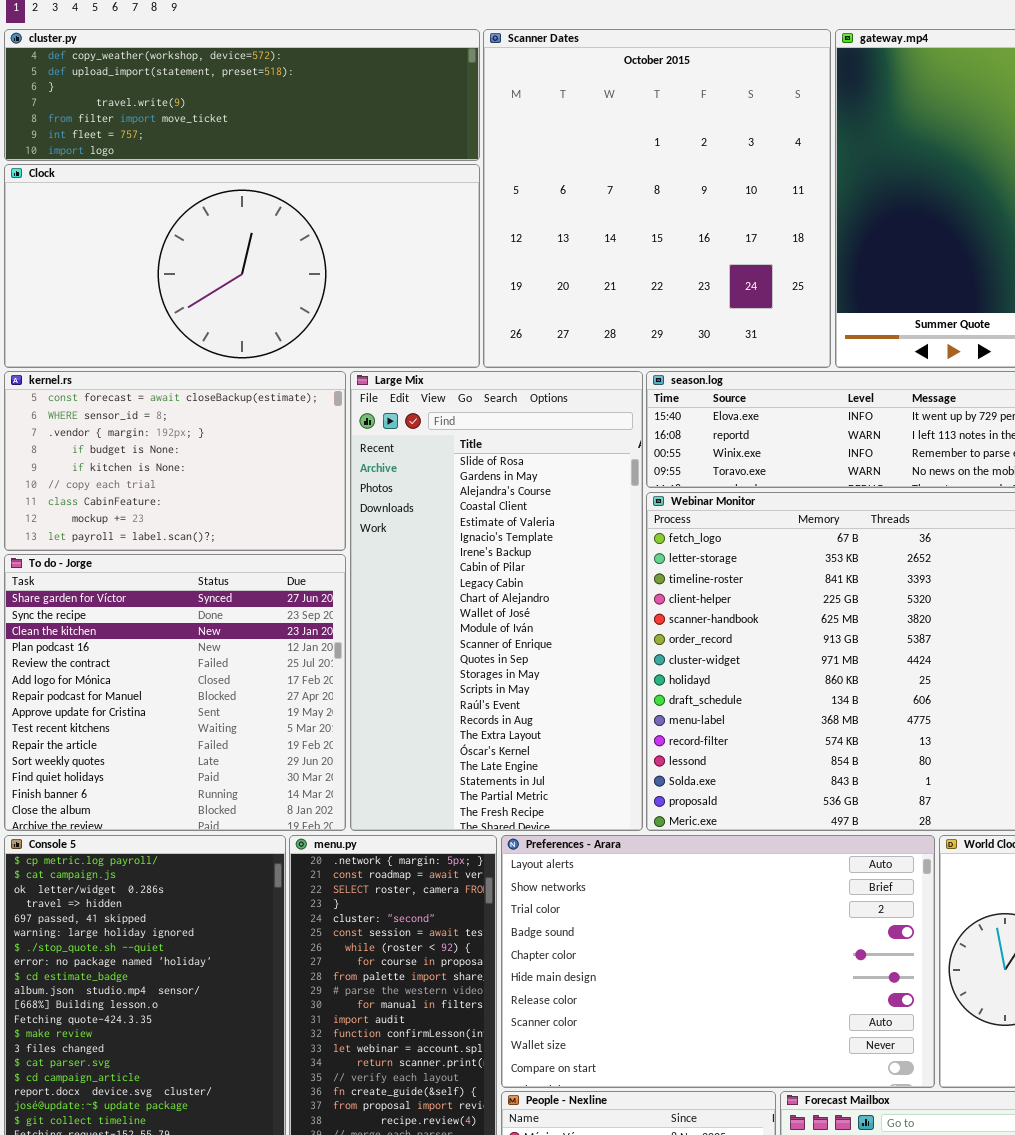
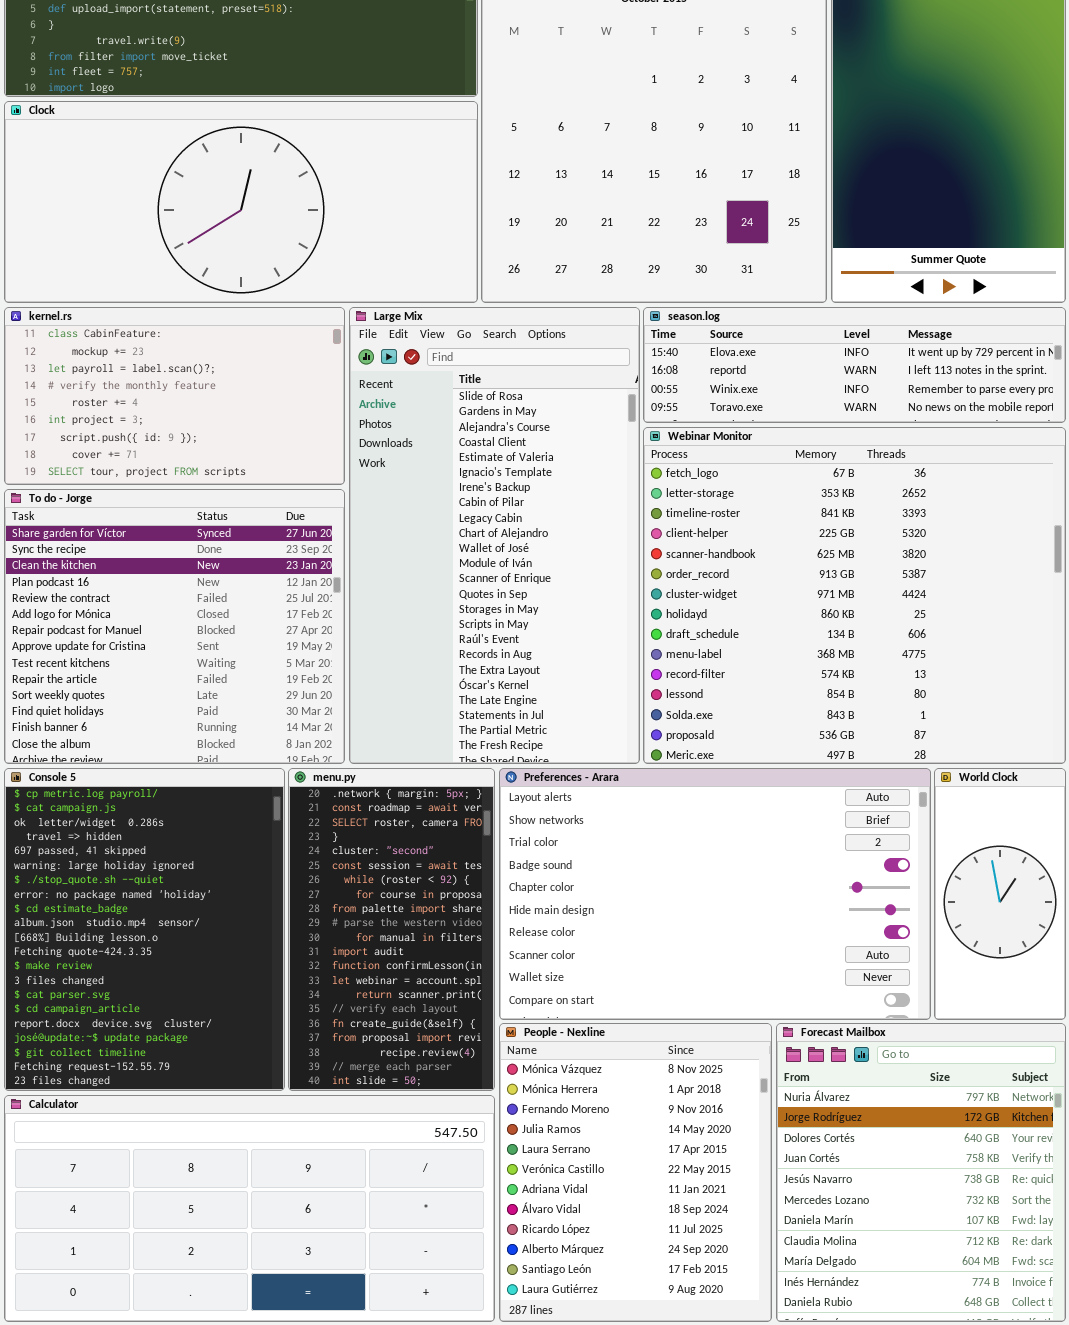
kernel.rs: [4,371,346,551] -> [4,307,345,485], scrolled down 6 rows

